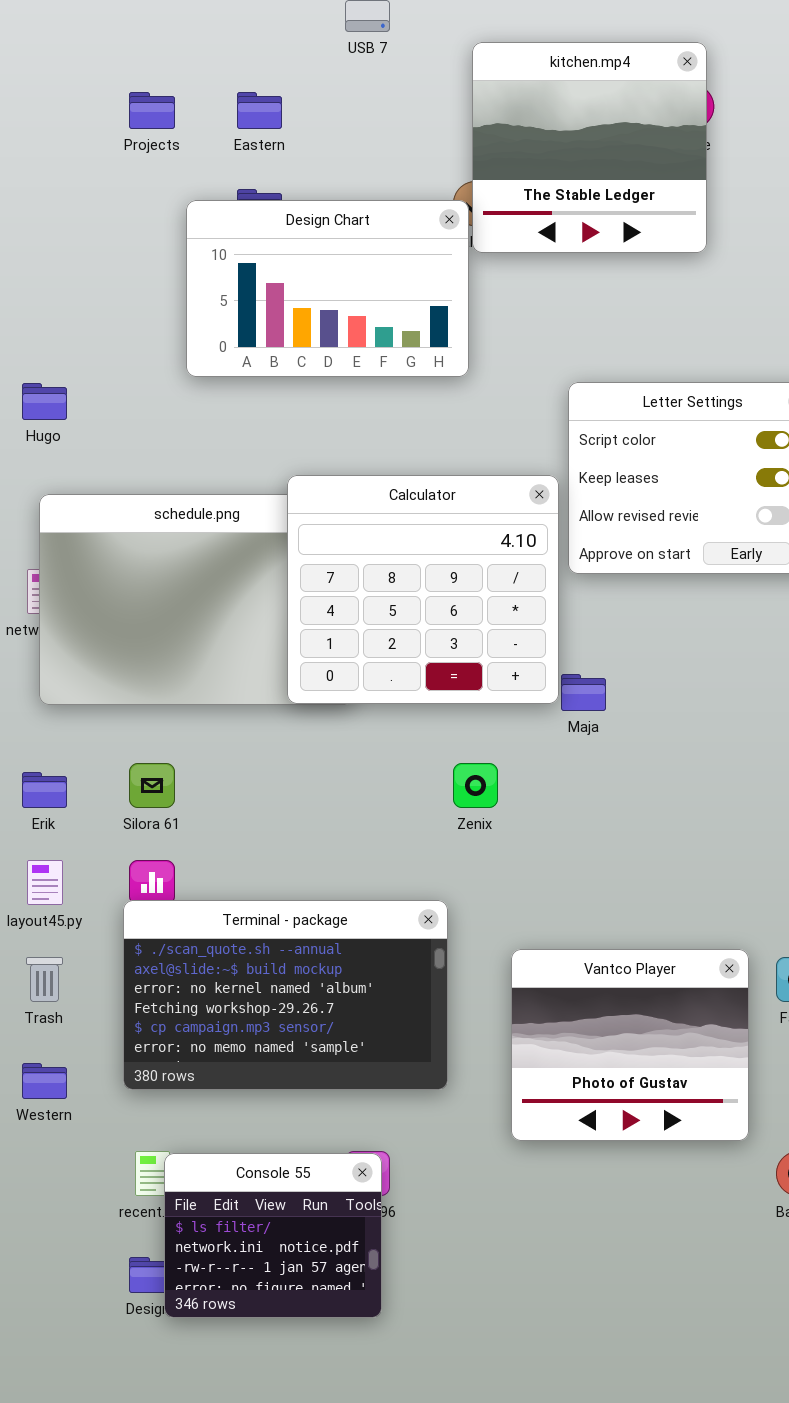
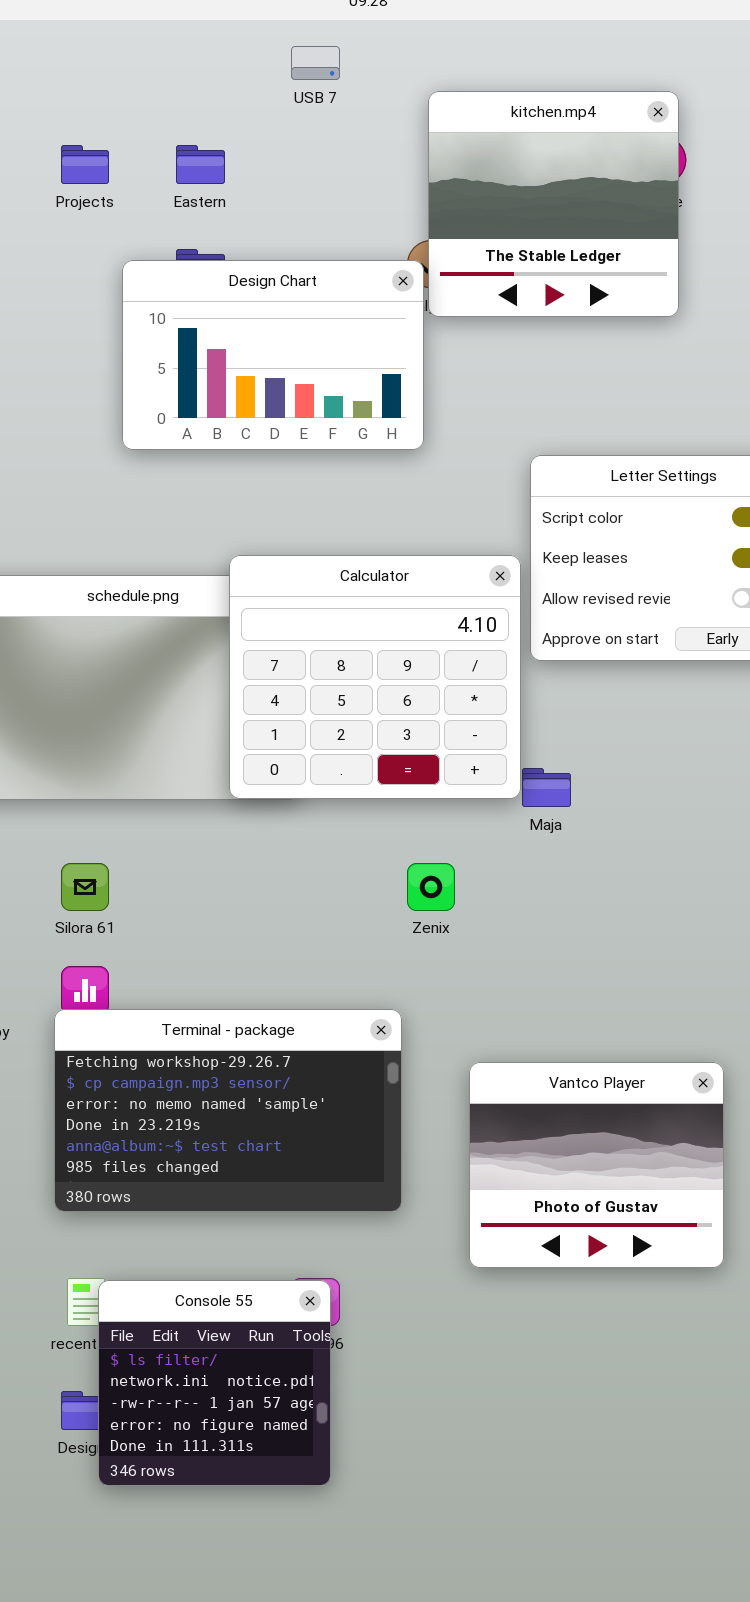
Terminal - package: [123,900,448,1090] -> [54,1009,402,1212], scrolled down 3 rows
Console 55: [164,1153,382,1318] -> [98,1280,331,1486], resized

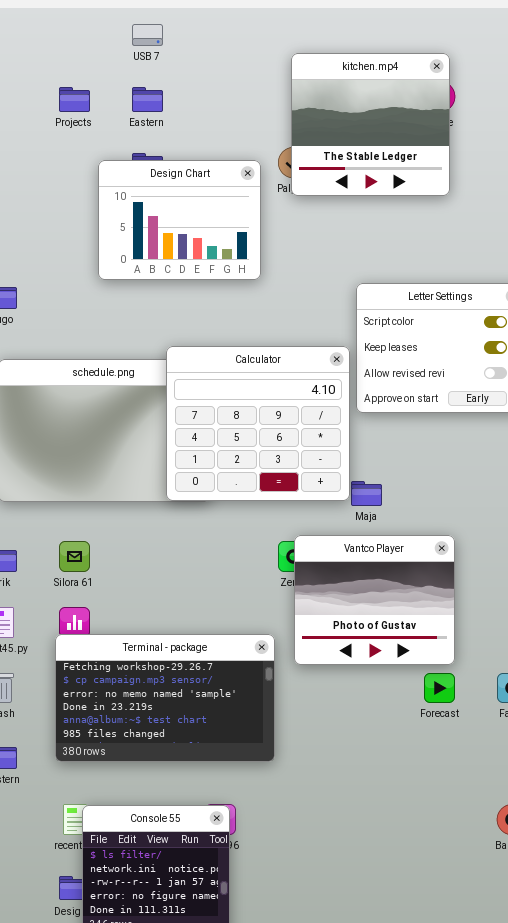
USB 7: [291,46,340,80] -> [132,24,163,46], moved
Design Chart: [122,260,424,450] -> [98,160,261,280], resized
Vantco Player: [469,1062,724,1268] -> [294,535,455,665], moved

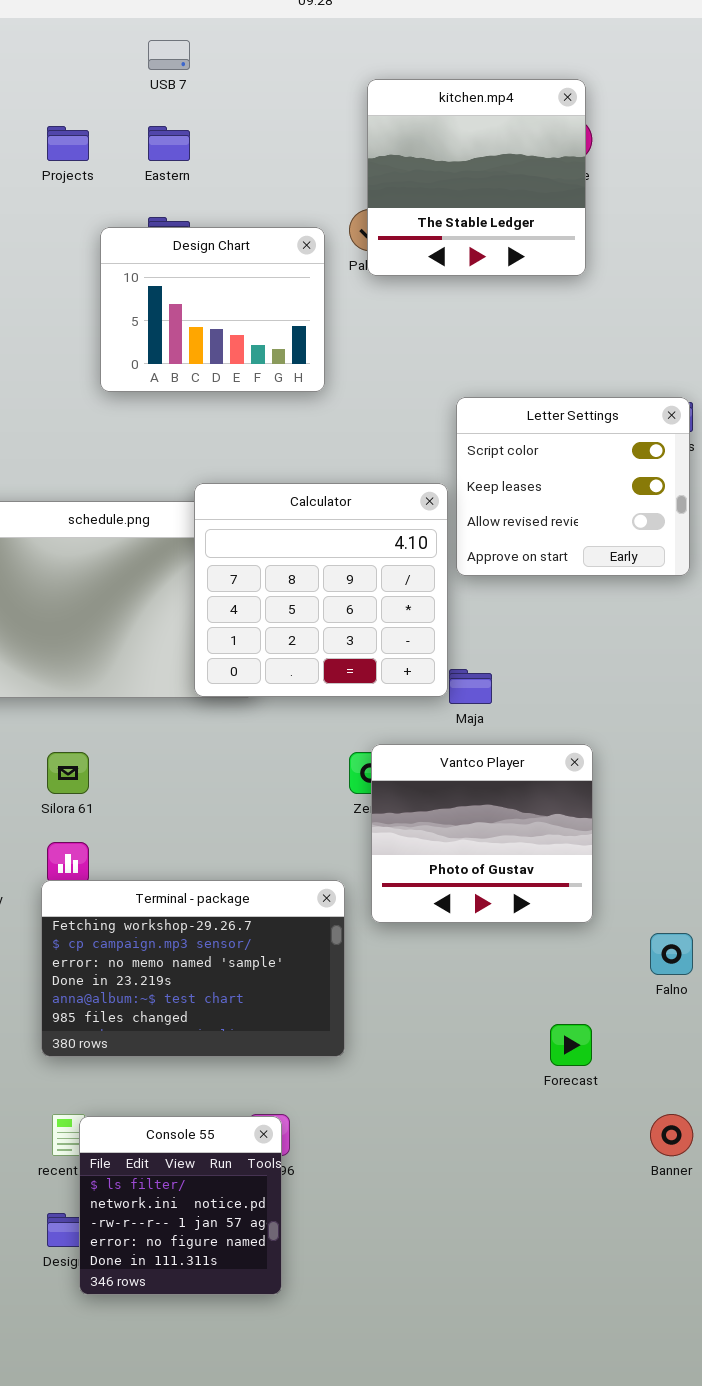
Forecast: [424,673,455,703] -> [550,1024,592,1066], moved

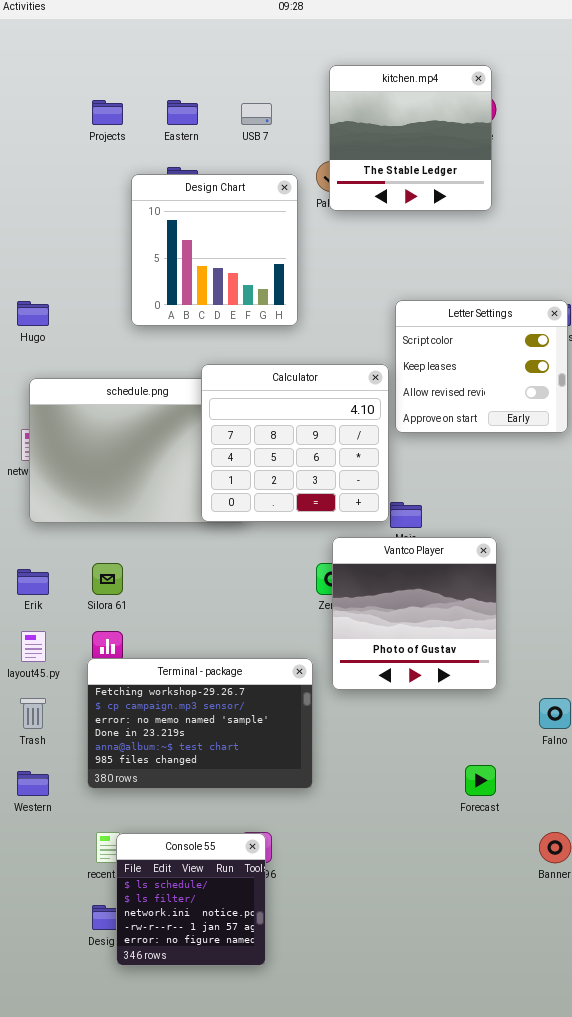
USB 7: [148,40,190,70] -> [241,103,272,125], moved
Design Chart: [100,227,325,392] -> [131,174,298,326], resized
Vantco Player: [371,744,593,923] -> [332,537,497,690], resized
Console 55: [79,1116,282,1295] -> [116,833,266,966], scrolled up 1 row

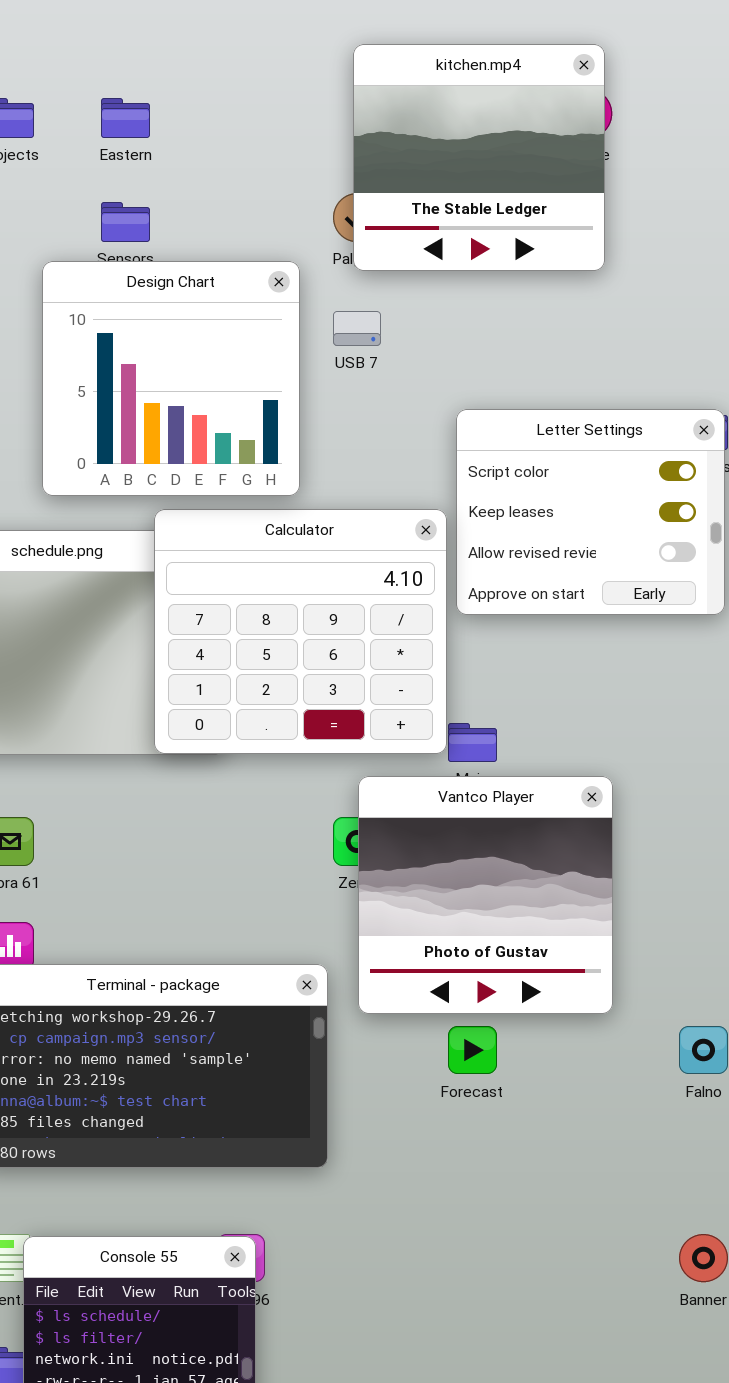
USB 7: [241,103,272,125] -> [333,311,381,346], moved
Design Chart: [131,174,298,326] -> [42,261,300,496], moved
Forecast: [465,765,496,796] -> [448,1026,497,1074], moved

